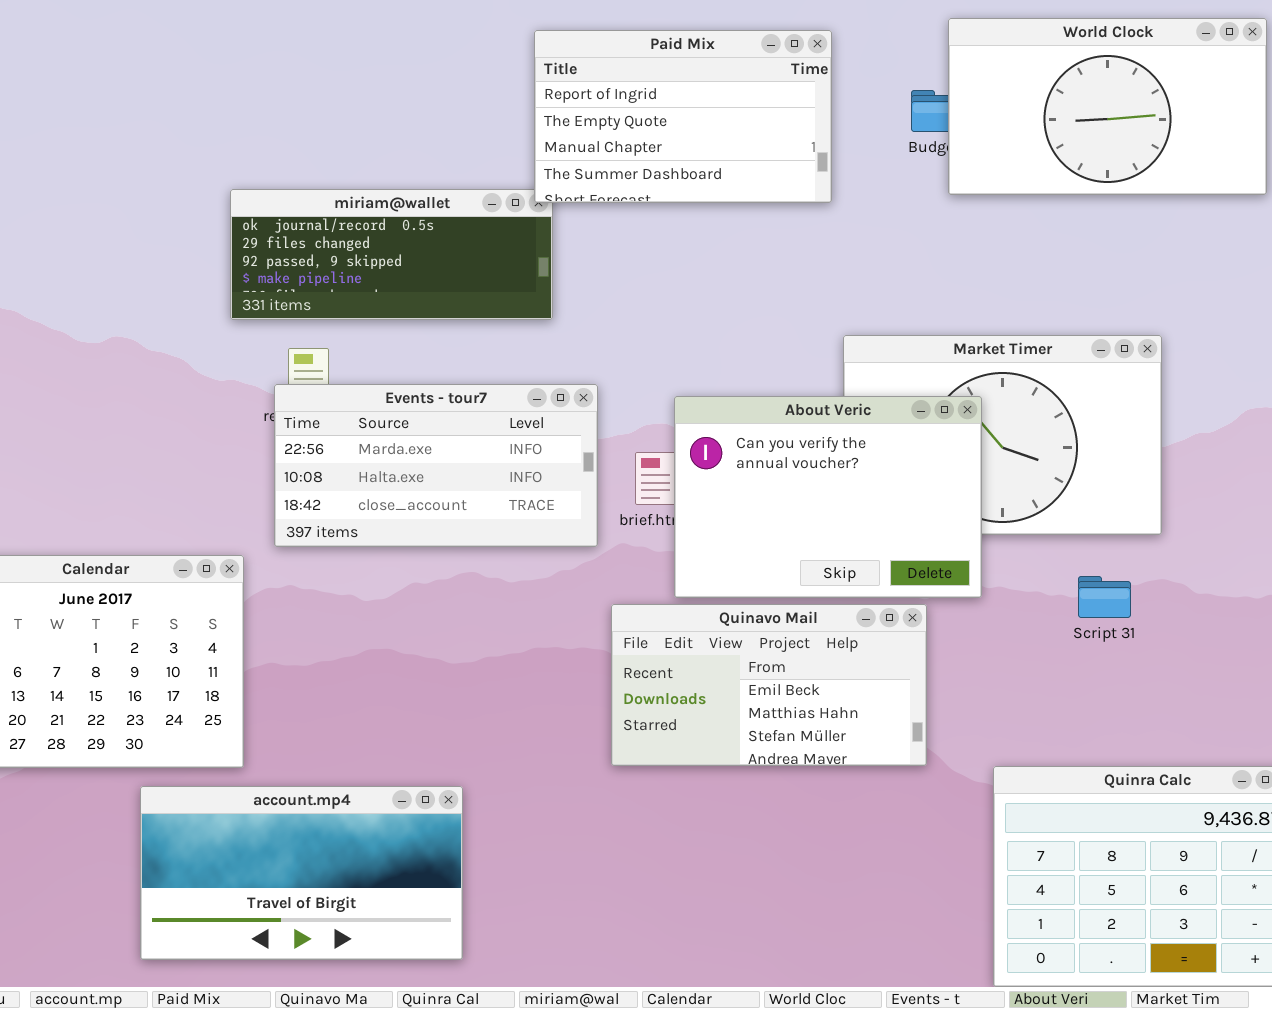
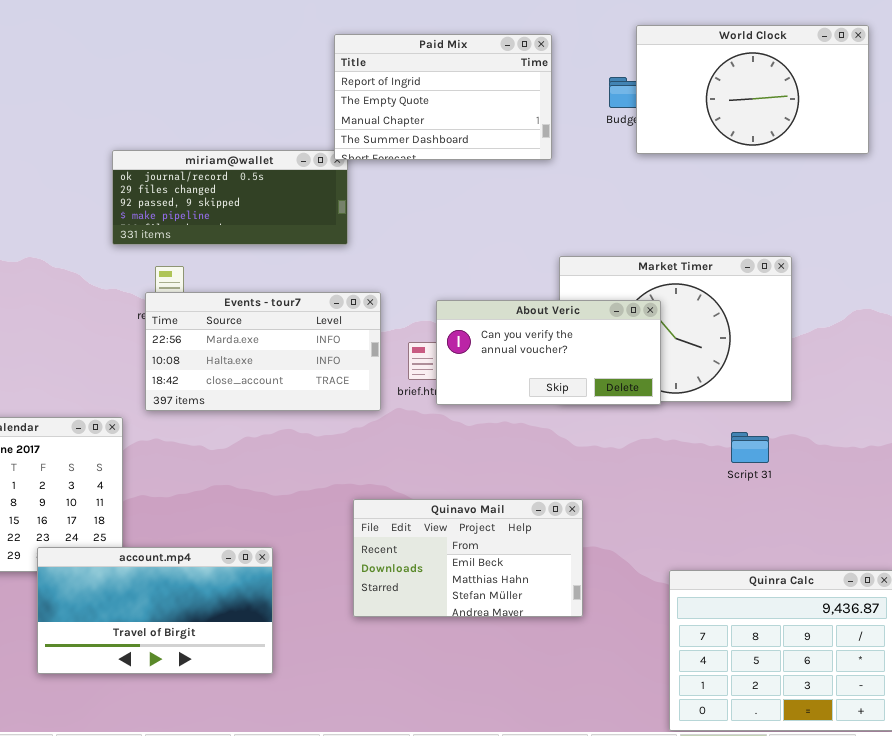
About Veric: [674,396,982,598] -> [436,300,661,405], resized
Quinavo Mail: [611,604,927,766] -> [353,499,583,617], moved
account.mp4: [140,786,463,960] -> [37,547,273,674], moved

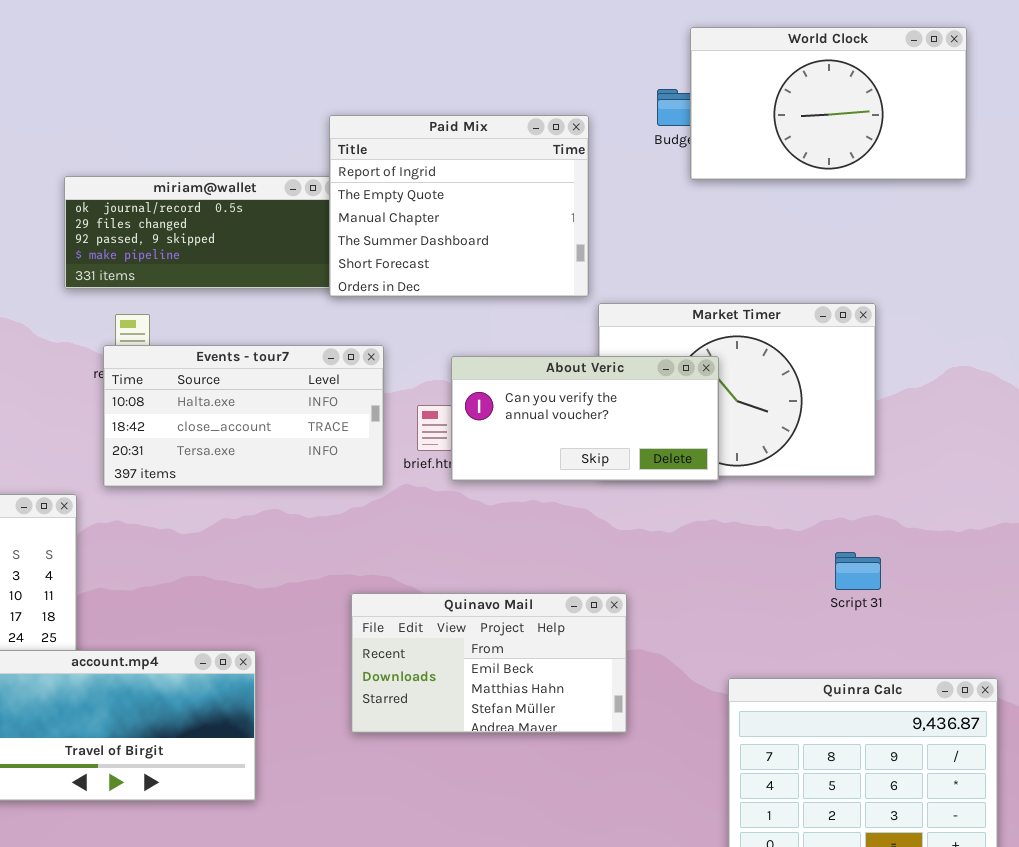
Paid Mix: [334,34,552,160] -> [329,115,589,297], moved, resized
Events - tour7: [145,292,381,411] -> [103,345,384,487], scrolled down 1 row
Script 31: [731,432,769,463] -> [835,552,881,590], moved

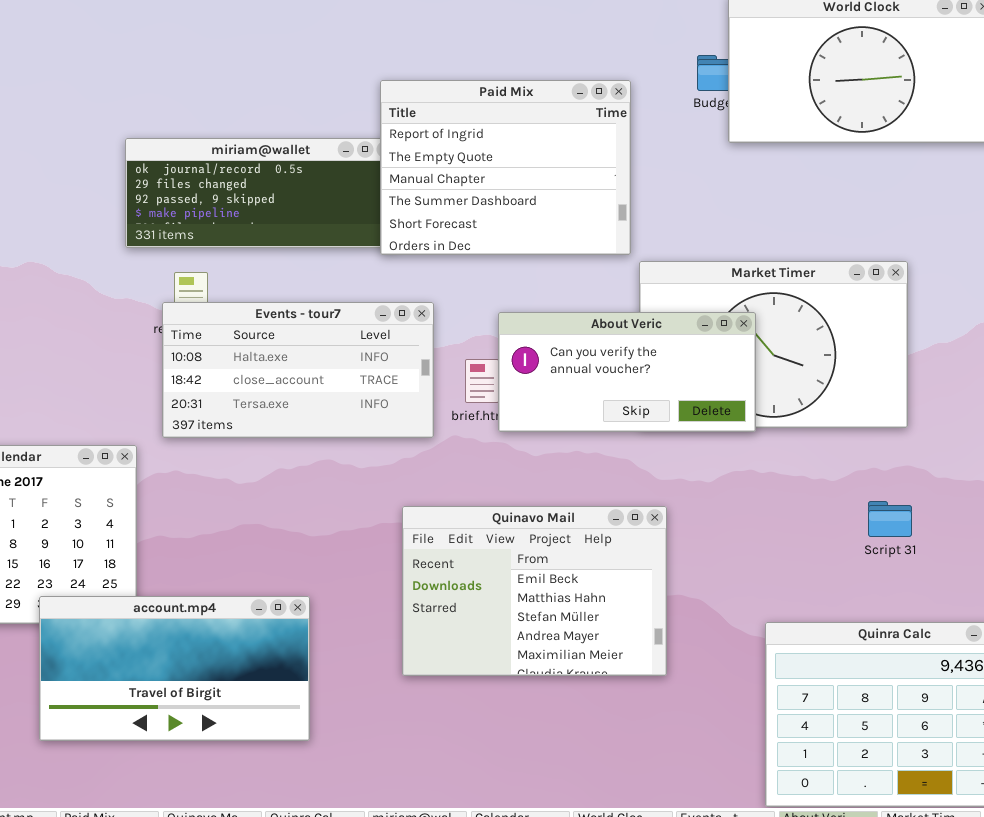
Quinavo Mail: [351,593,627,733] -> [402,506,667,676], resized

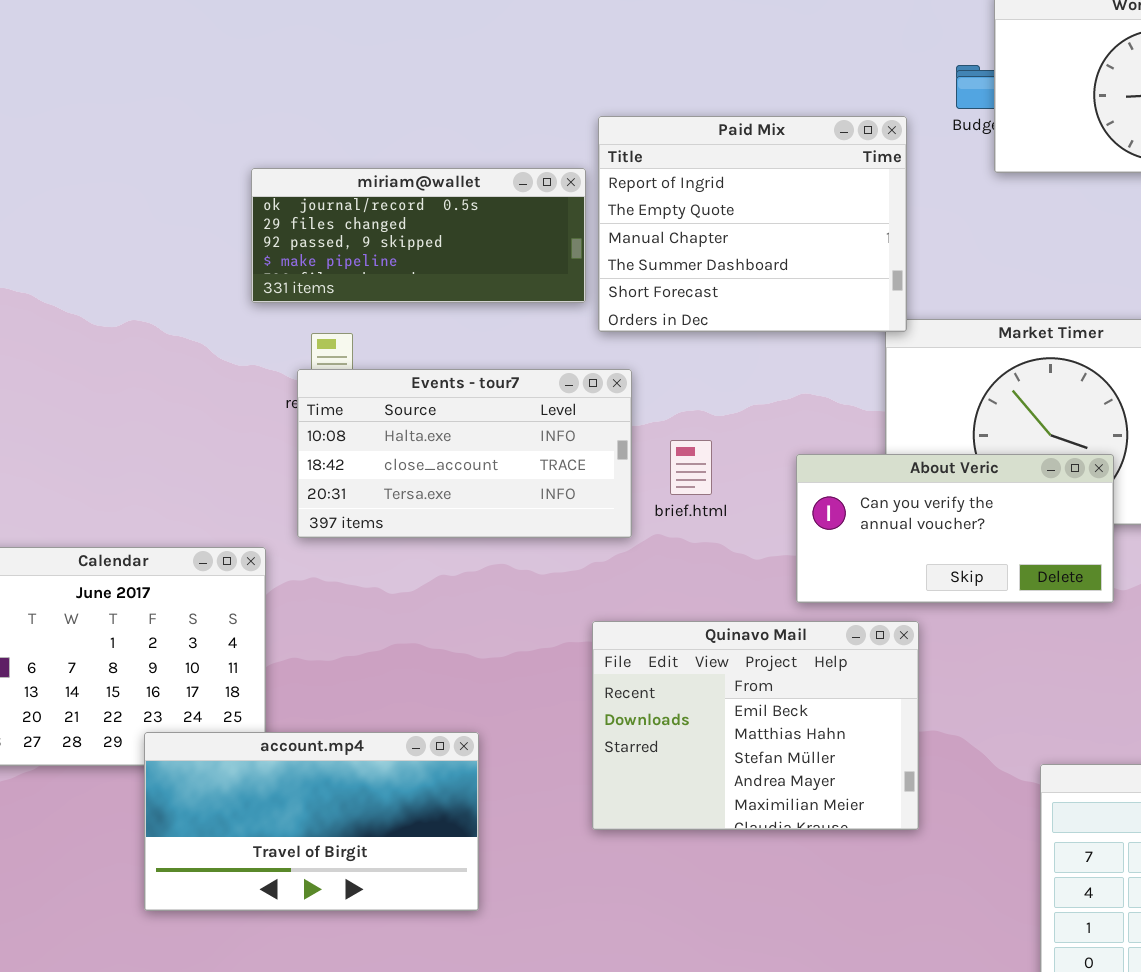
Paid Mix: [380,80,631,255] -> [598,116,907,332], moved
About Veric: [498,312,756,432] -> [796,454,1114,603], moved

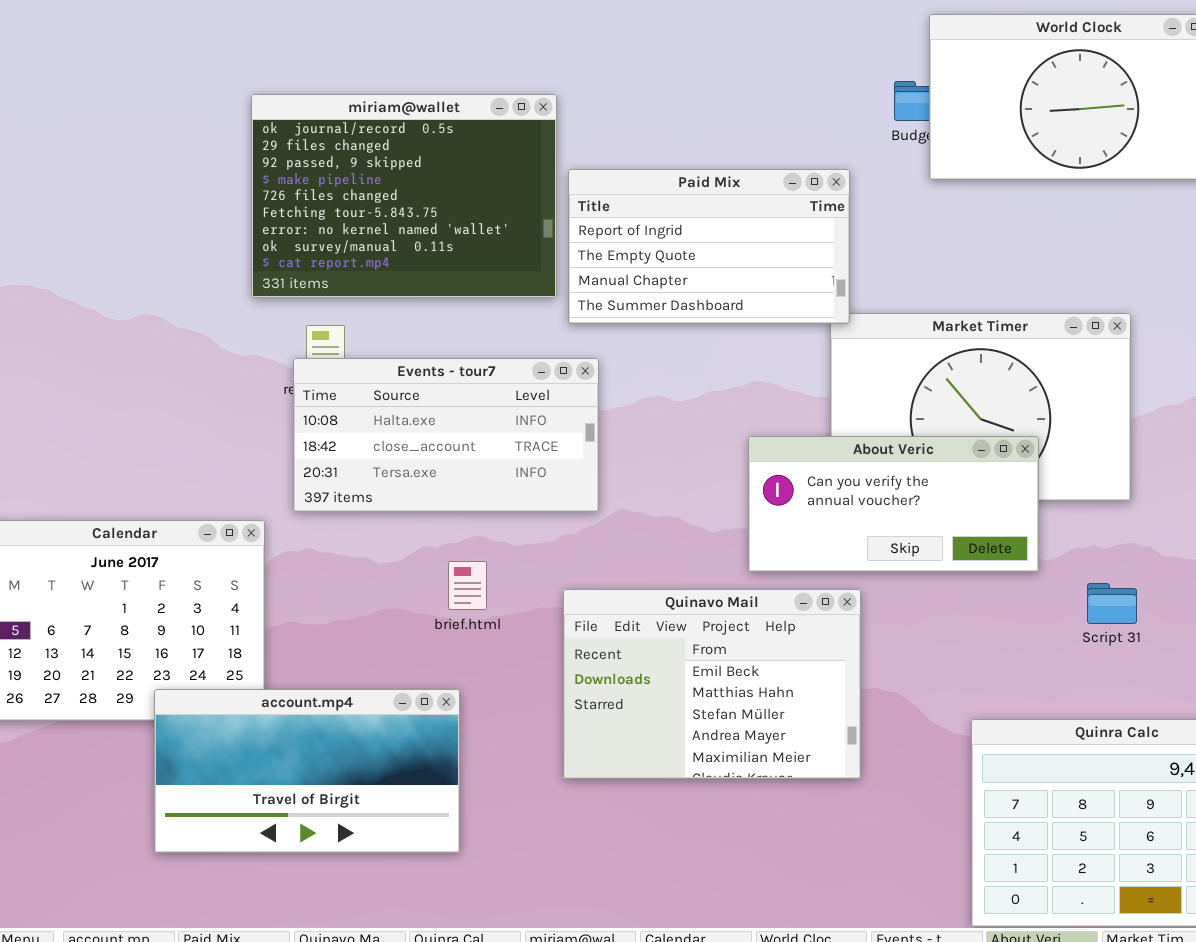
Paid Mix: [598,116,907,332] -> [568,169,850,324], resized
miriam@wallet: [251,168,586,303] -> [251,94,557,298], resized
brief.html: [670,440,712,495] -> [448,561,487,610], moved

